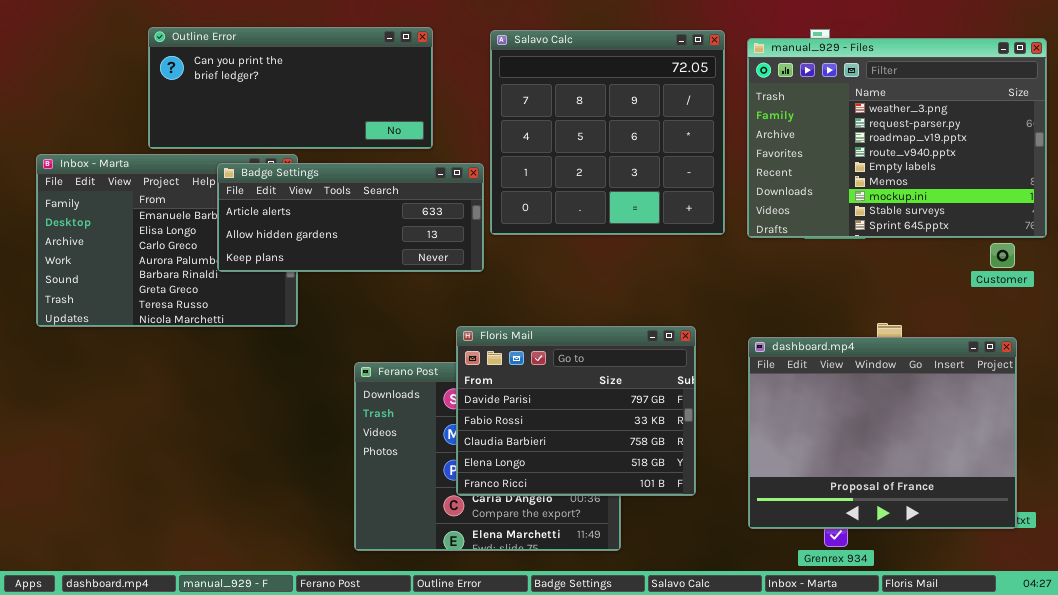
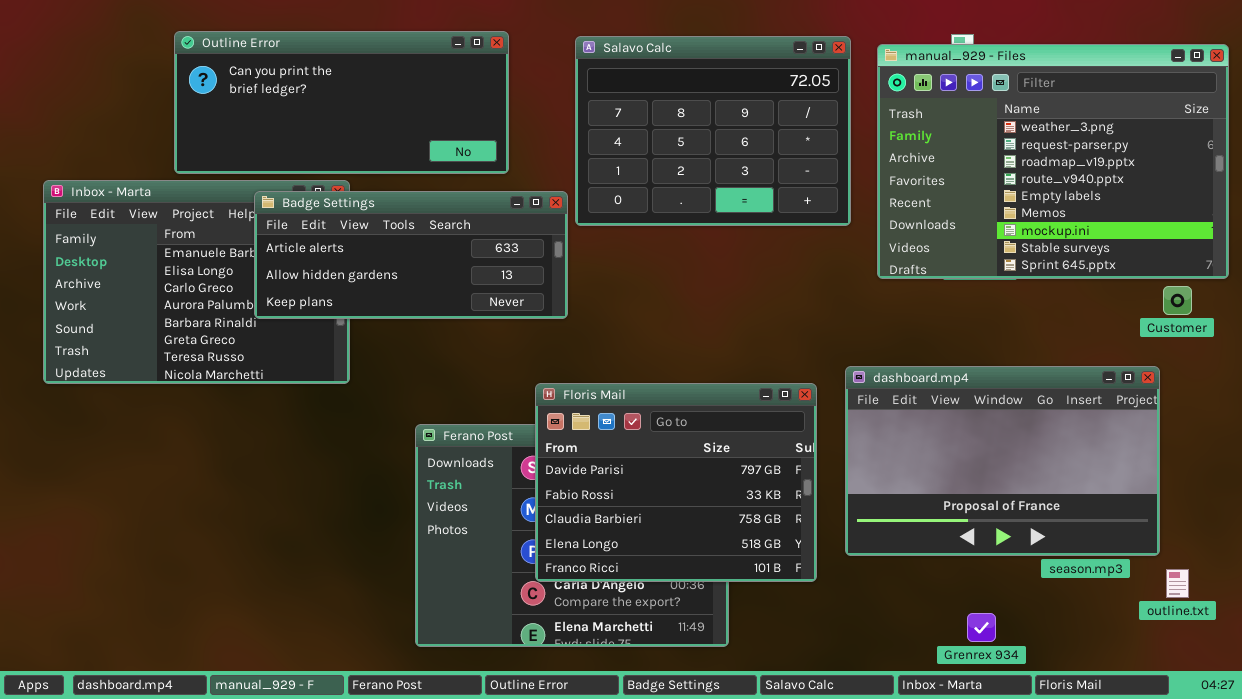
Salavo Calc: [490,30,725,235] -> [575,36,851,226], resized
dashboard.mp4: [748,337,1017,529] -> [845,366,1160,556], moved, resized

